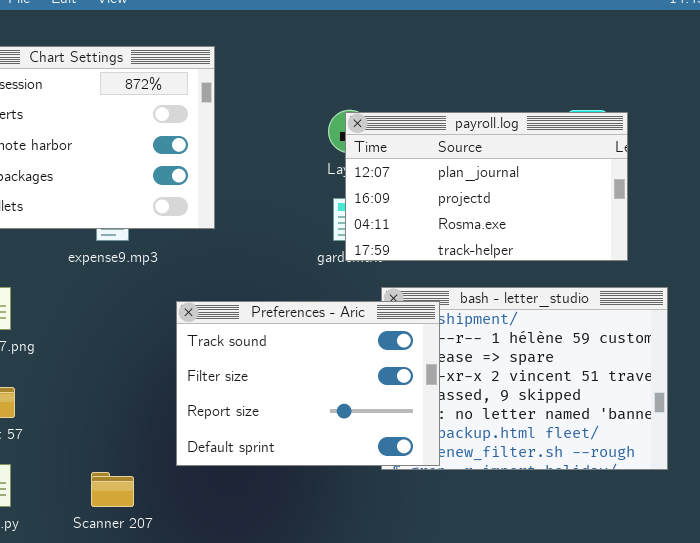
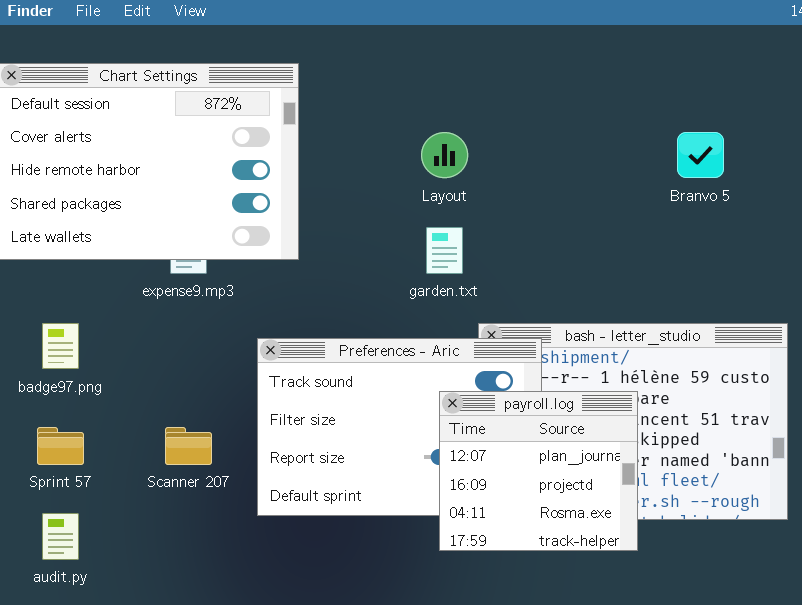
payroll.log: [345,112,628,261] -> [439,391,638,551], moved, resized
Scanner 207: [91,472,134,507] -> [165,427,212,465], moved

